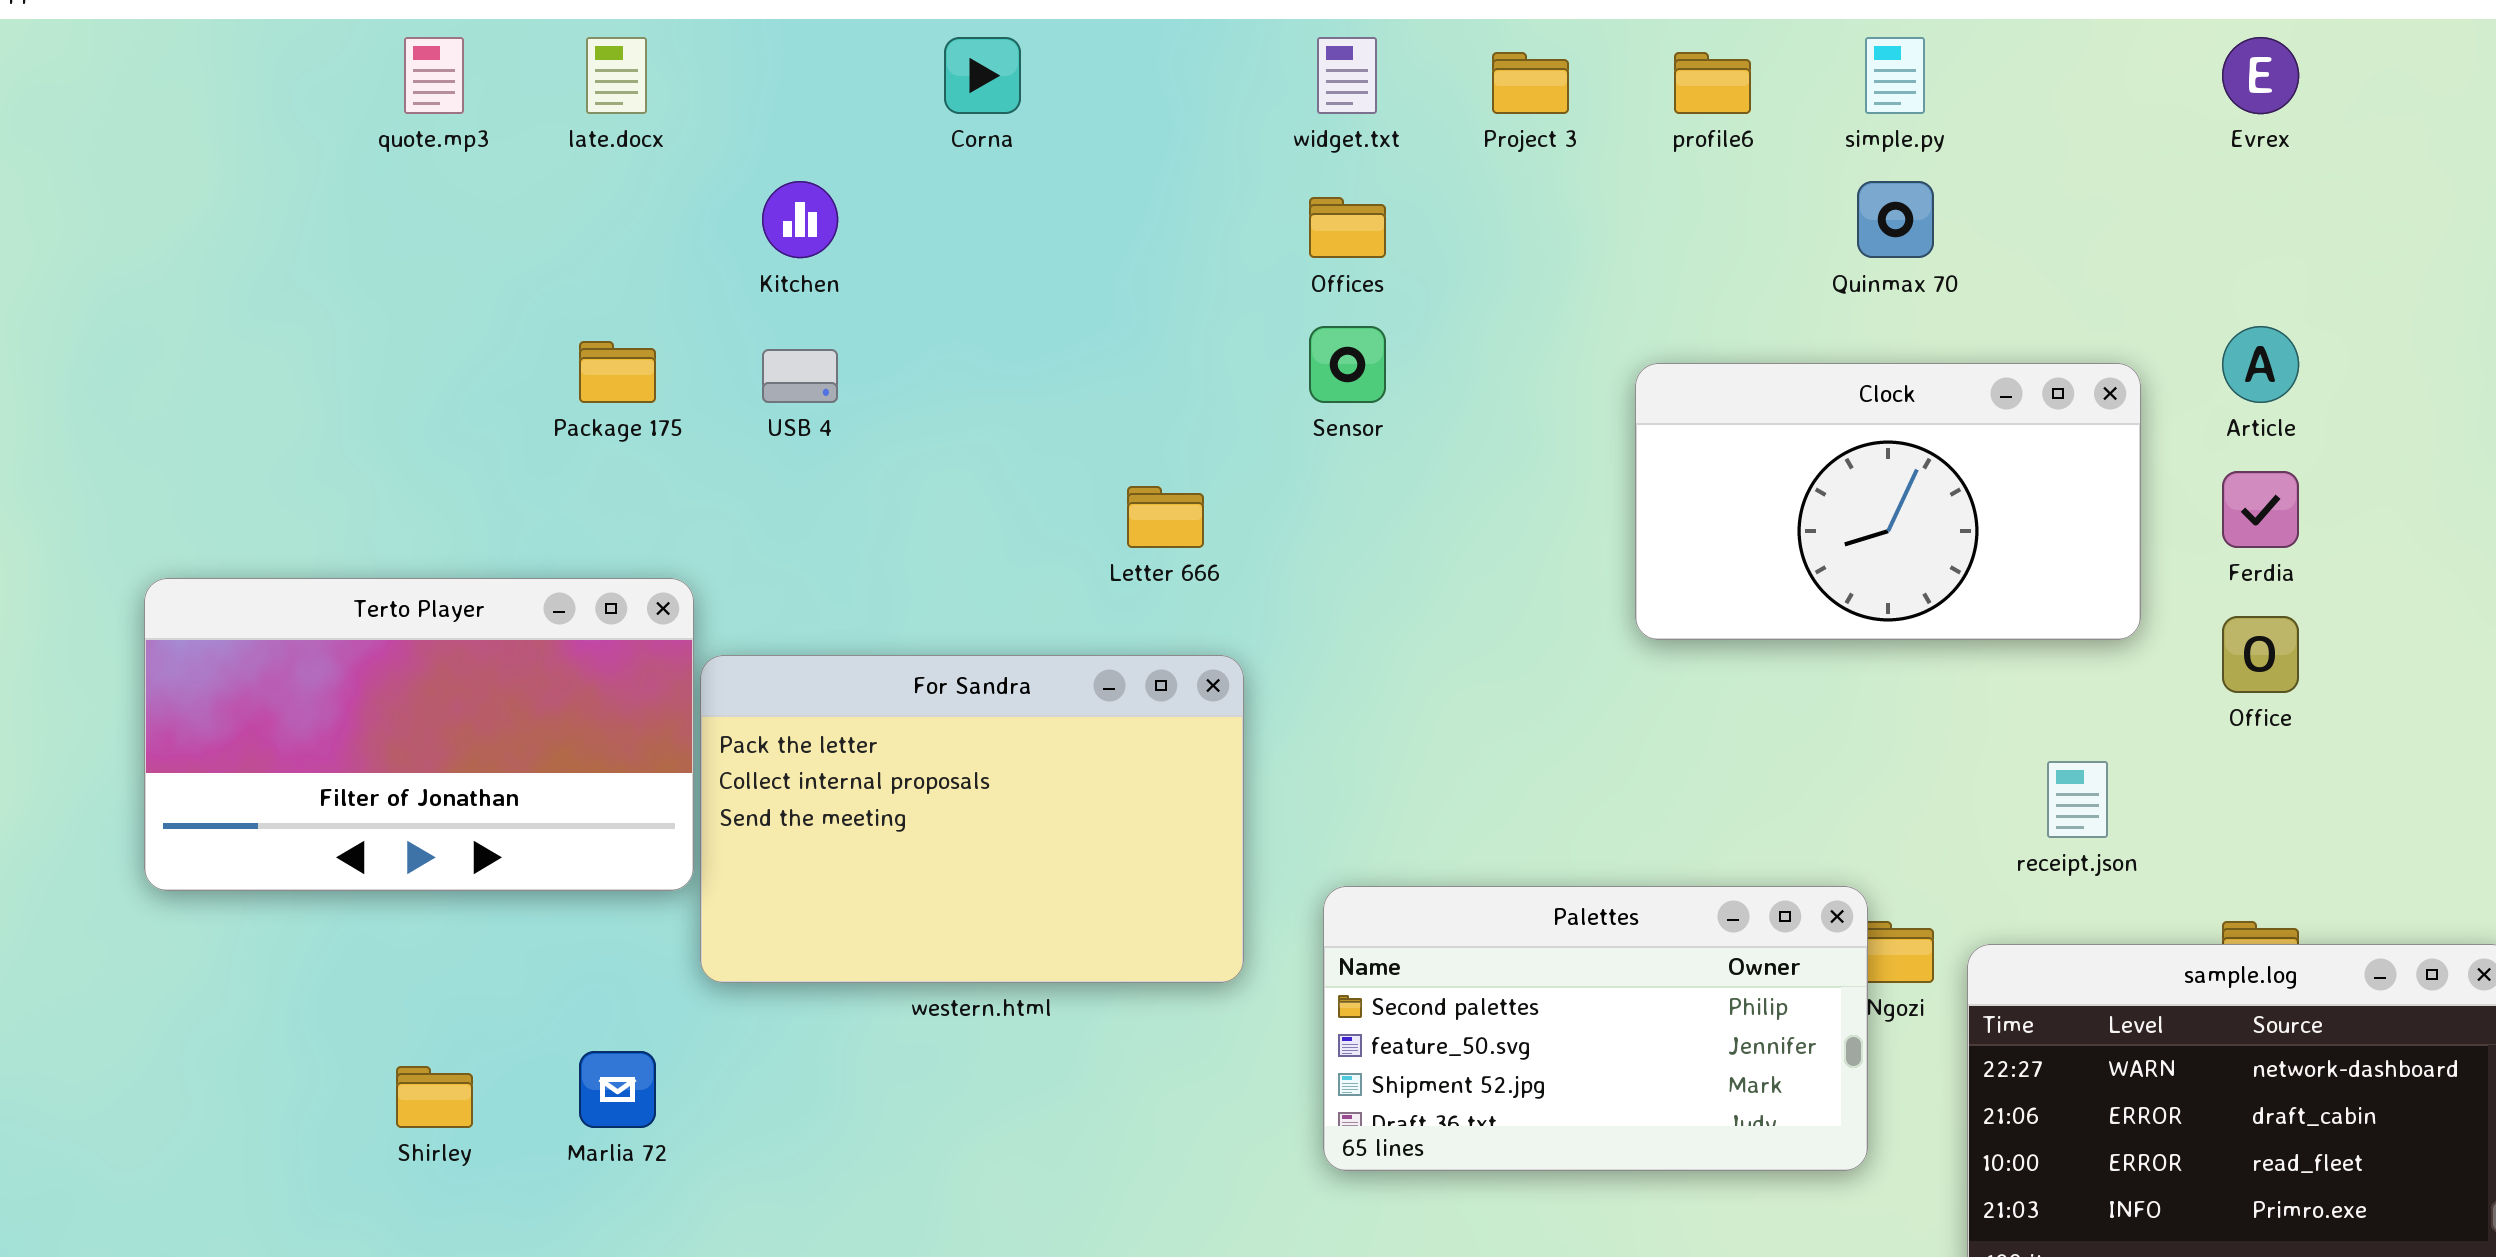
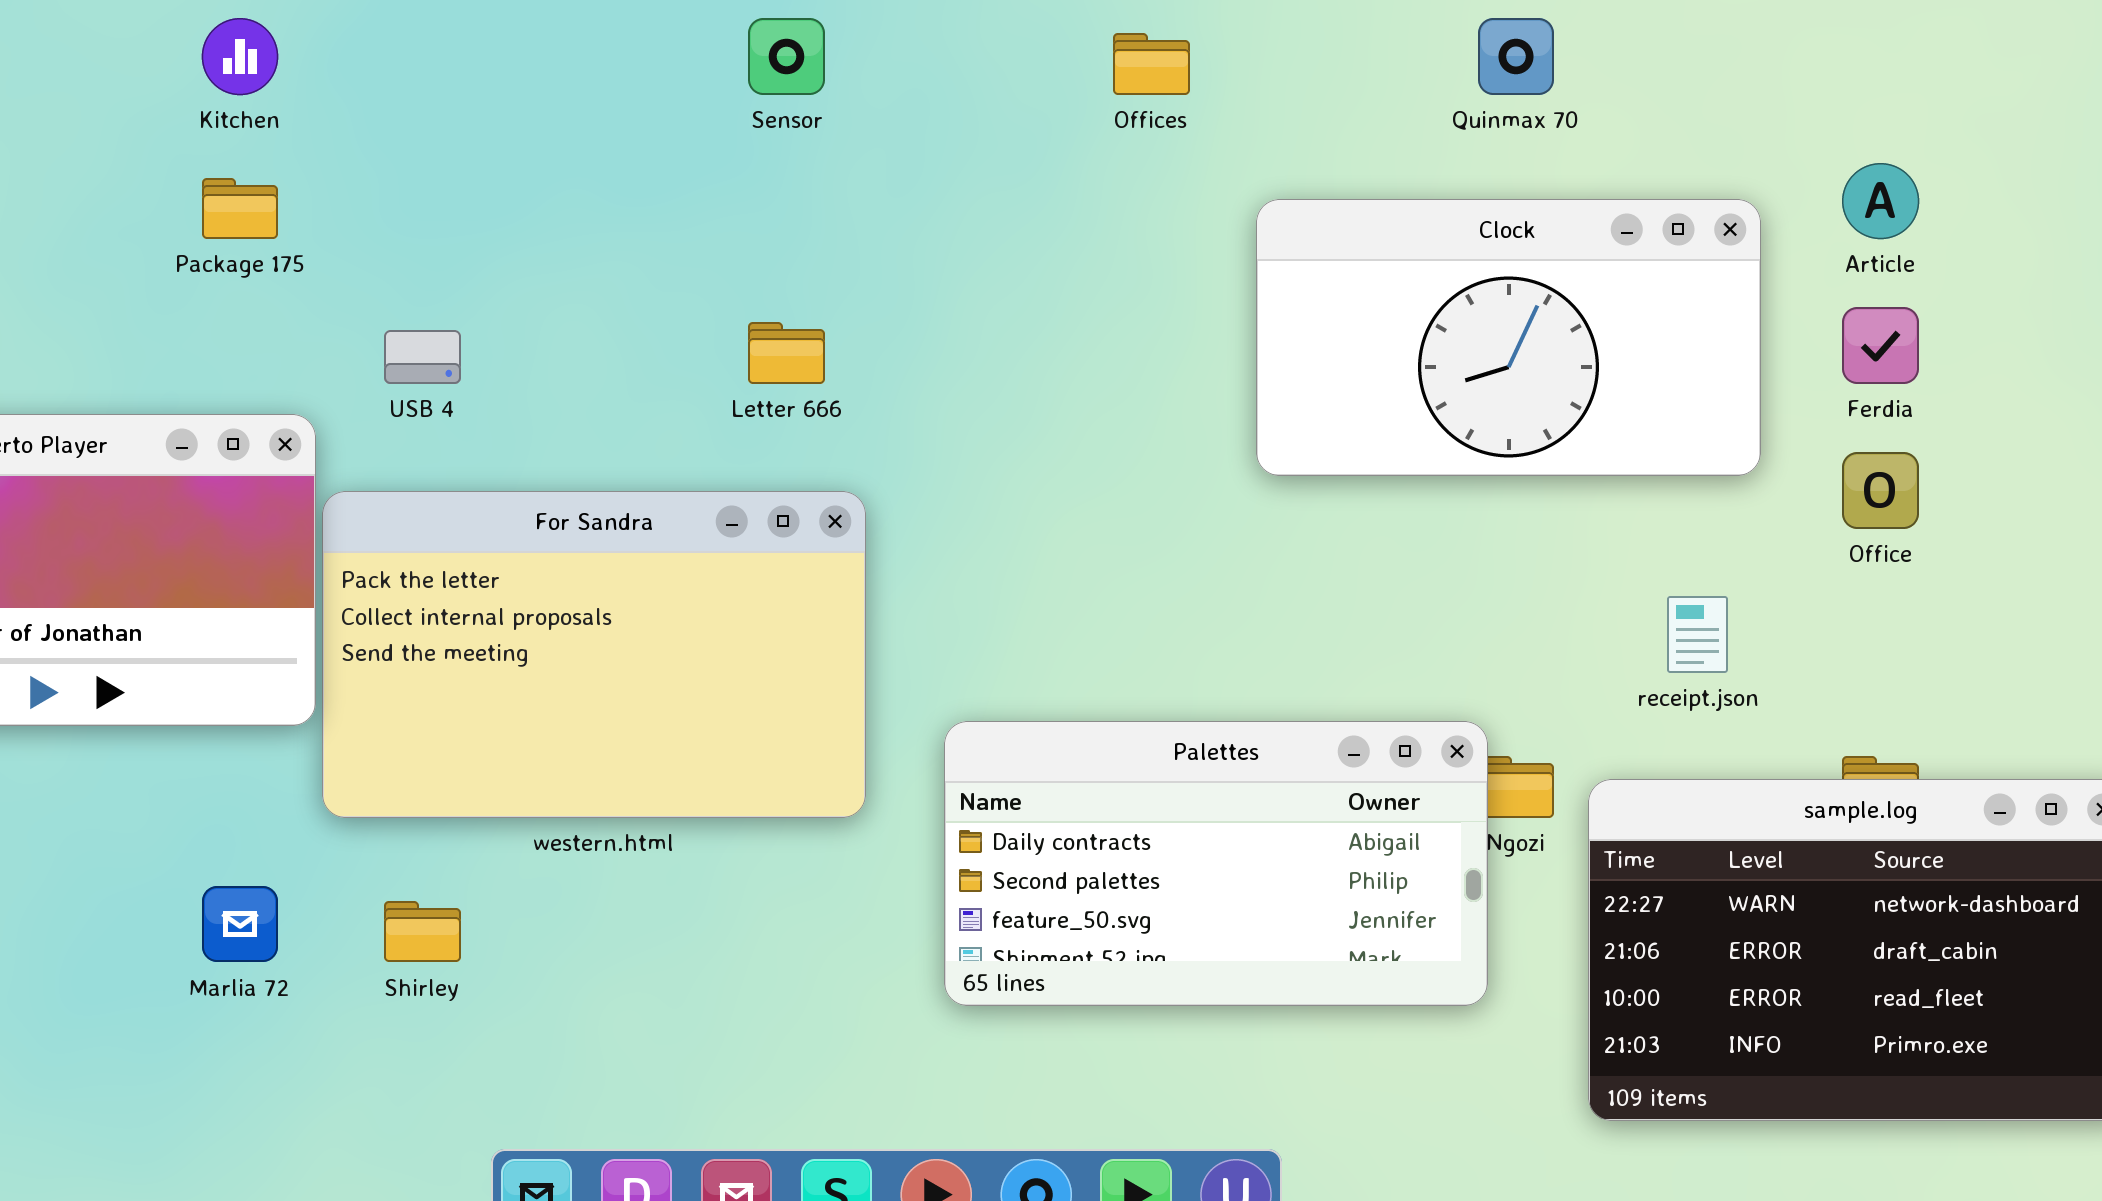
Kitchen: [762,181,838,258] -> [202,18,278,95], moved
Offices: [1309,197,1386,258] -> [1113,33,1190,95], moved
Sensor: [1309,326,1386,403] -> [748,18,825,95], moved
USB 4: [762,349,838,403] -> [384,330,461,384], moved
Palettes: [1323,886,1868,1171] -> [944,721,1488,1006], scrolled up 1 row
Shirley: [396,1066,473,1128] -> [384,901,461,962], moved

